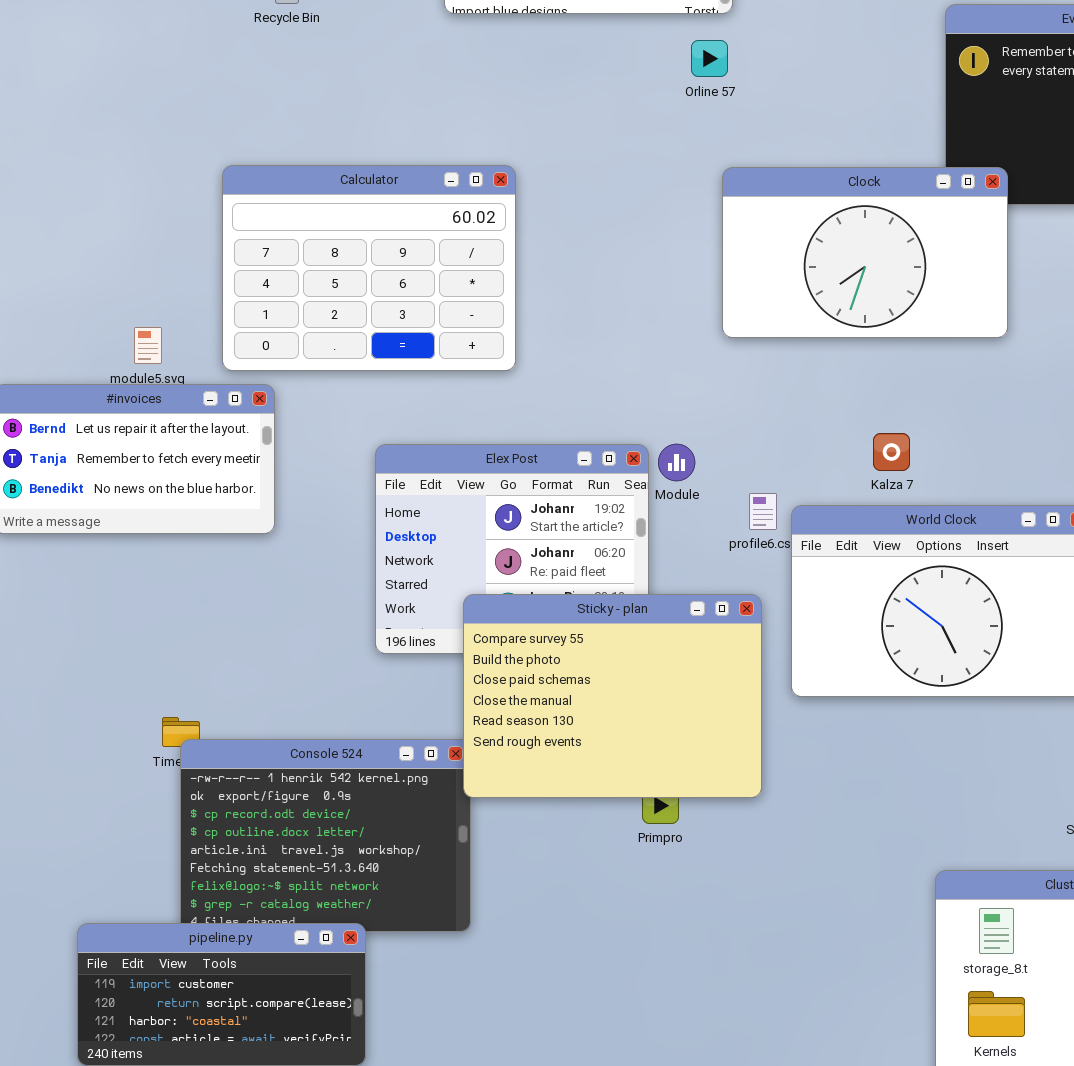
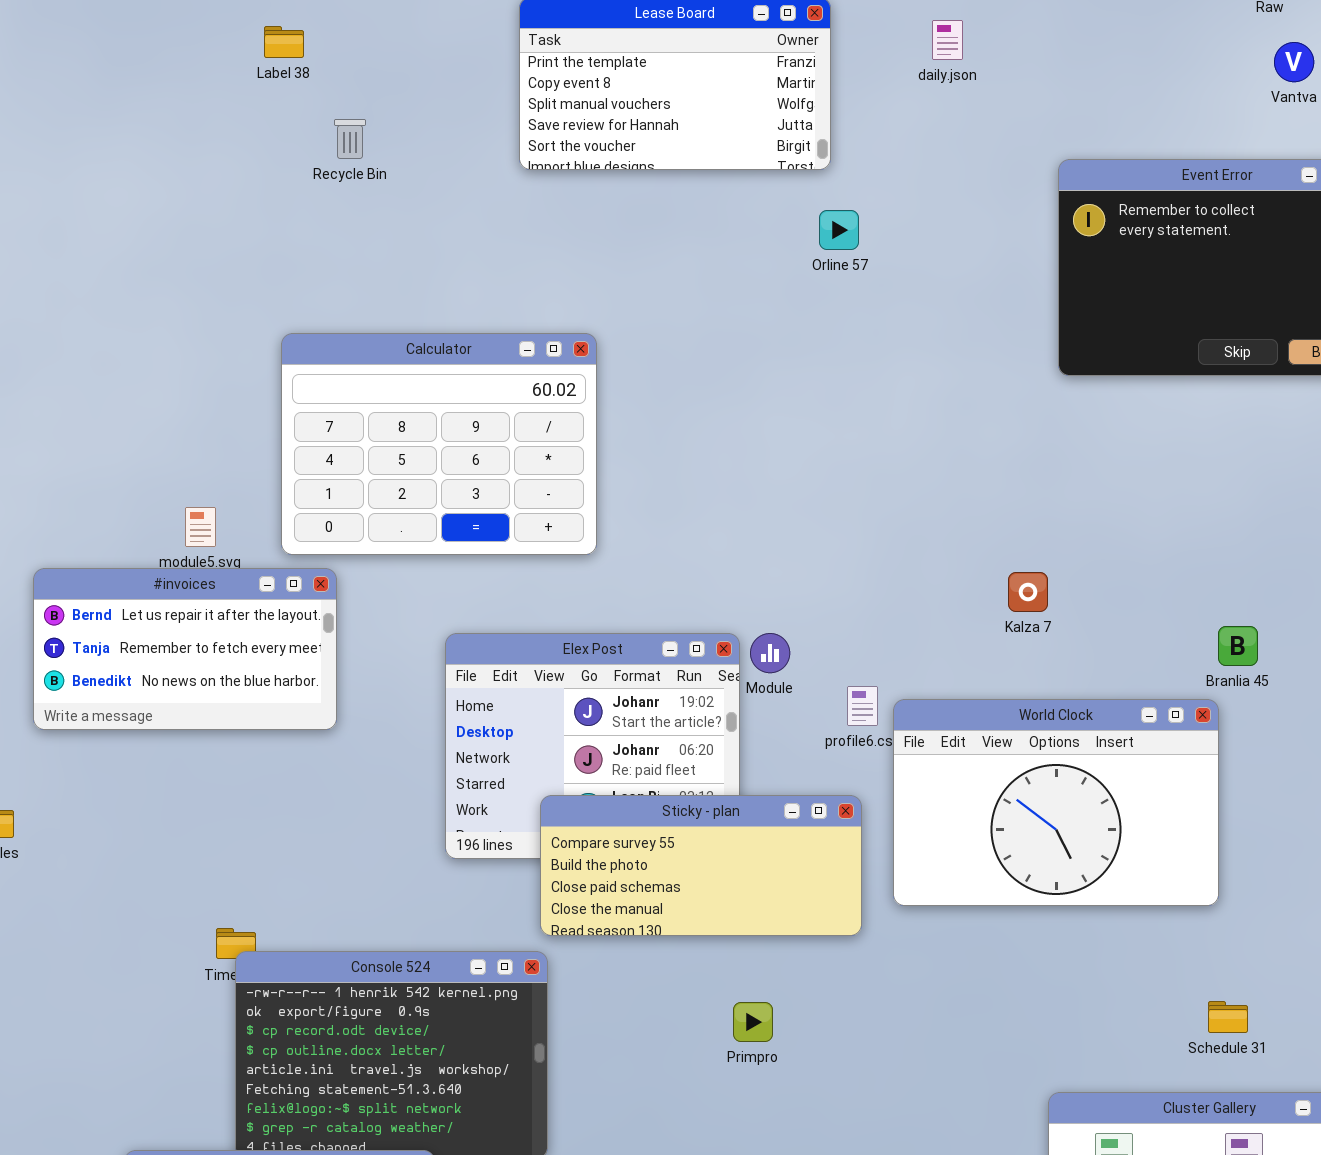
Orline 57: [691,40,728,77] -> [819,210,859,250], moved
Clock: [722,167,1008,338] -> none, closed
Kalza 7: [873,433,910,471] -> [1008,572,1048,612], moved
Sticky - plan: [463,594,762,798] -> [540,795,862,936], resized

